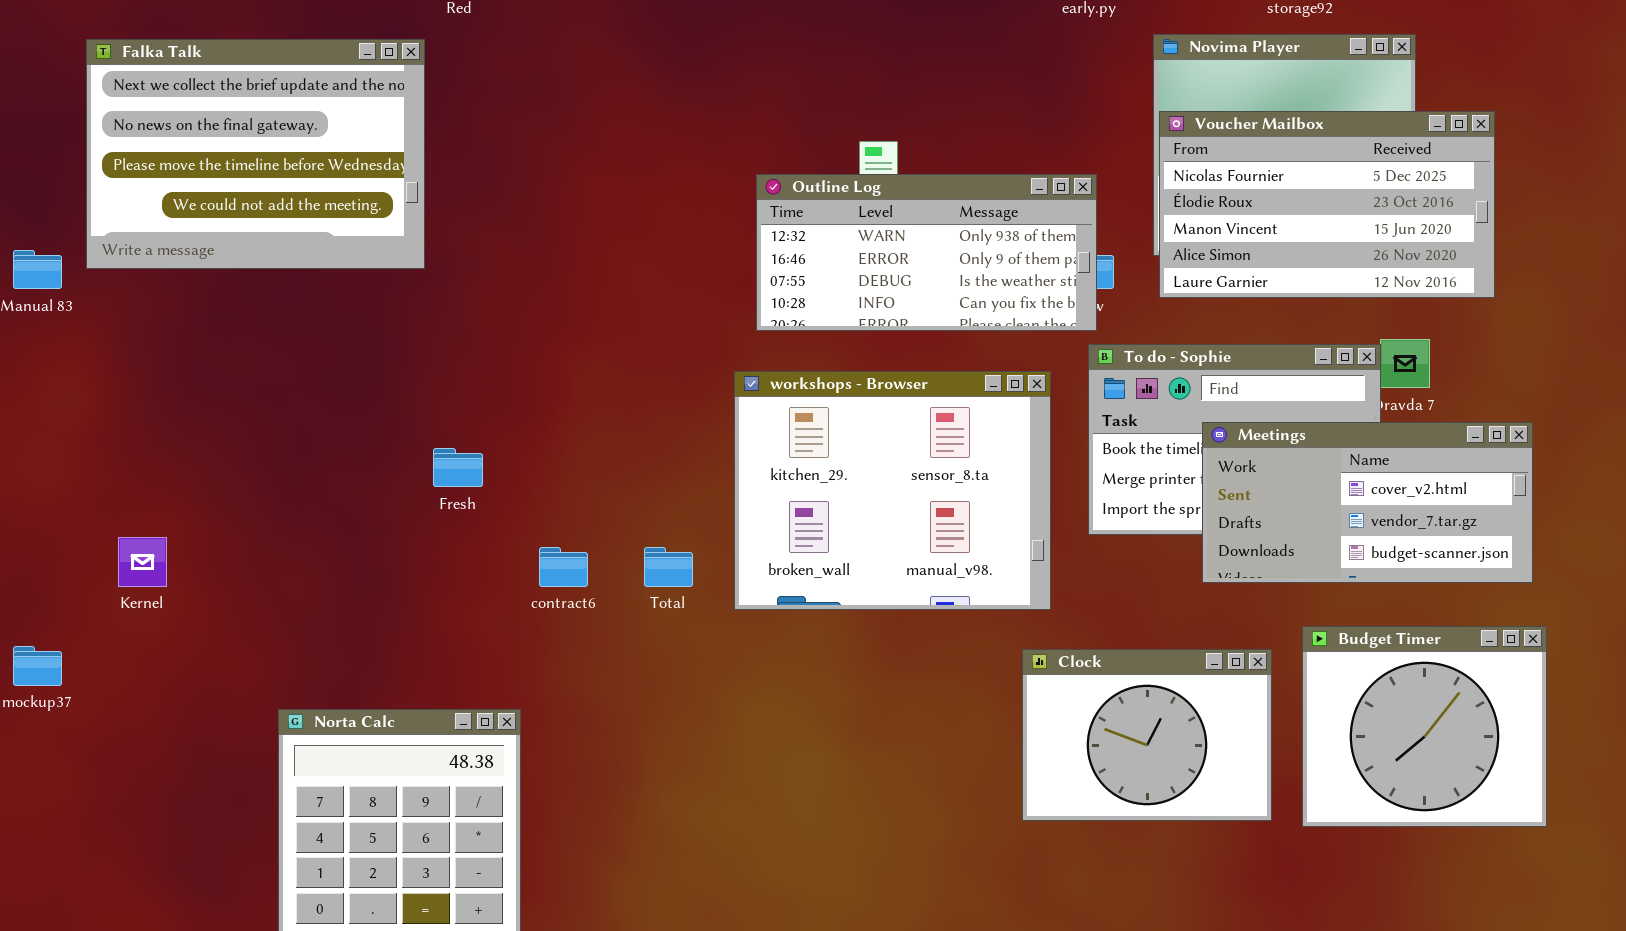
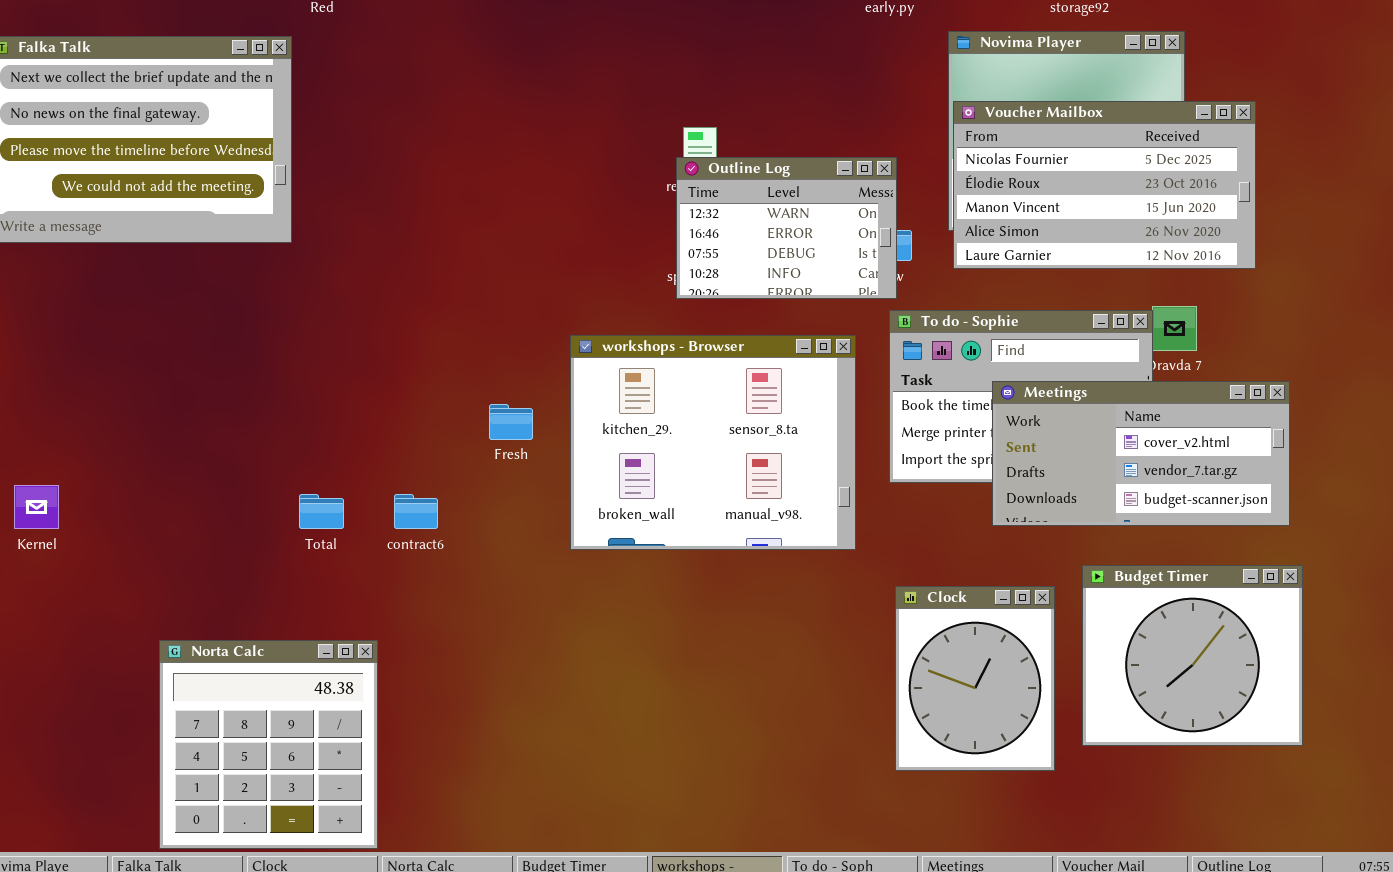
Outline Log: [756,174,1097,331] -> [676,157,897,299], resized
Fresh: [433,448,483,487] -> [489,404,533,440], moved
Total: [644,547,693,587] -> [299,494,344,529], moved
Clock: [1022,649,1272,821] -> [895,586,1055,771], resized

